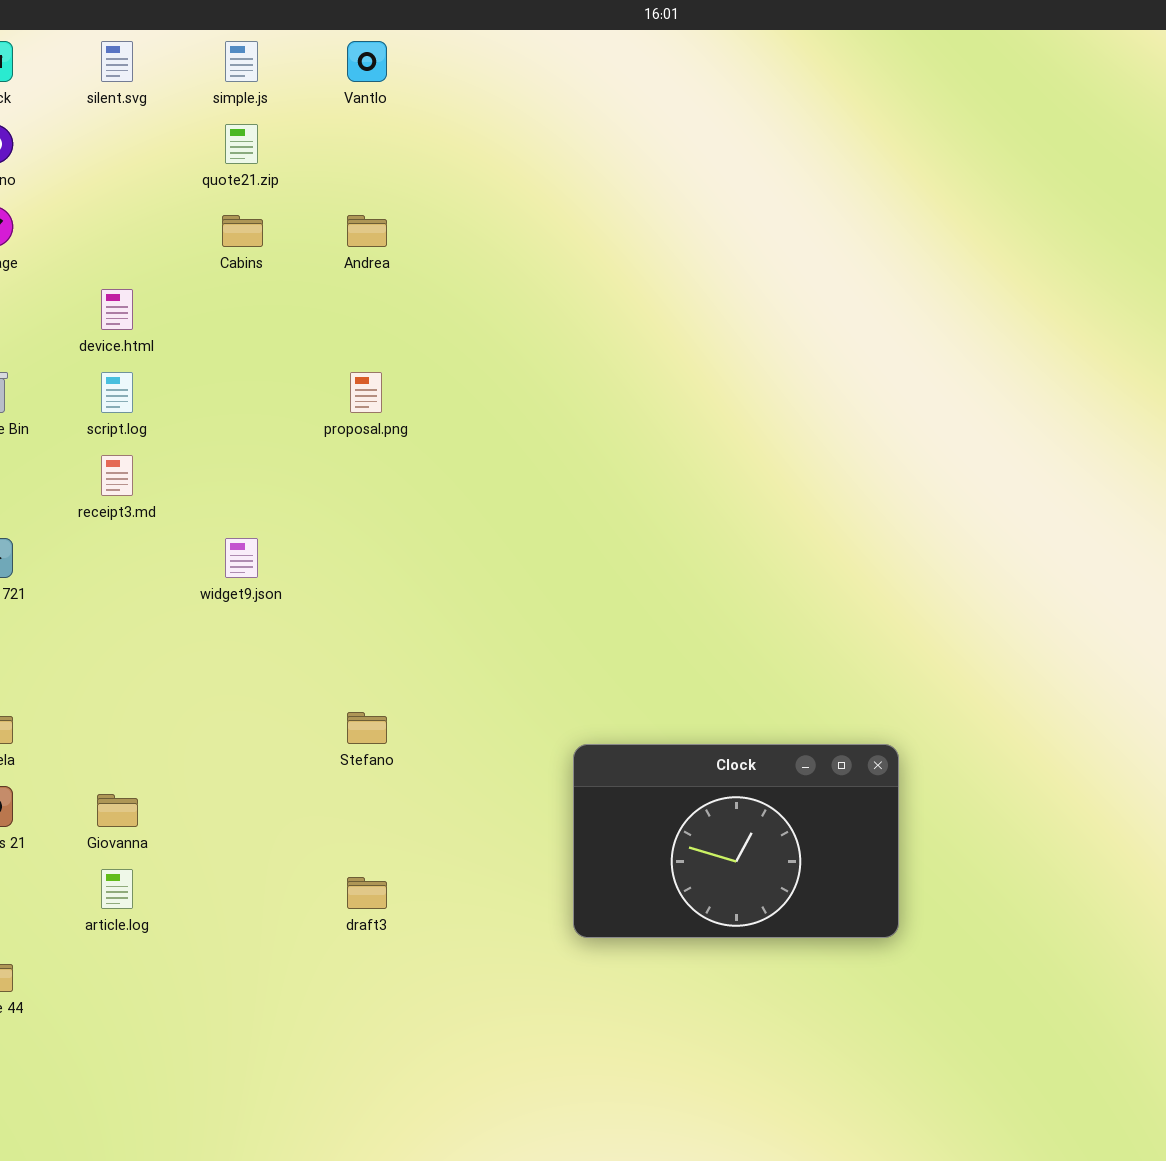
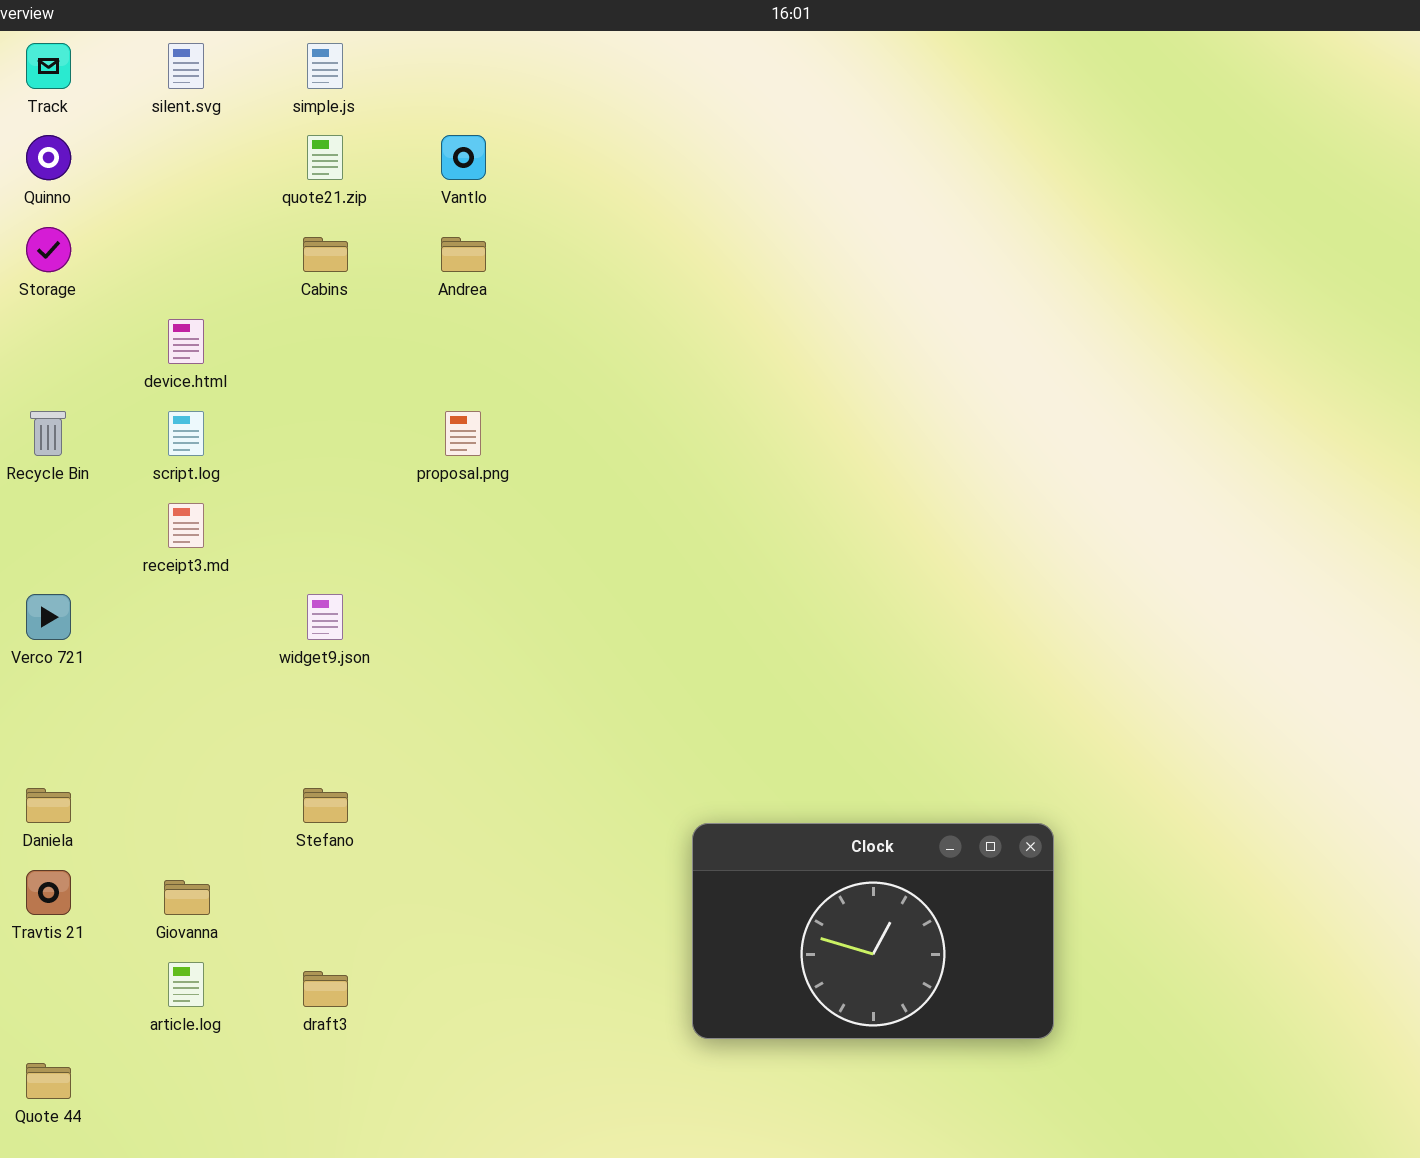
Vantlo: [347,41,387,82] -> [441,135,486,180], moved
Stefano: [347,712,387,744] -> [303,788,348,823], moved
draft3: [347,877,387,909] -> [303,971,348,1007], moved

